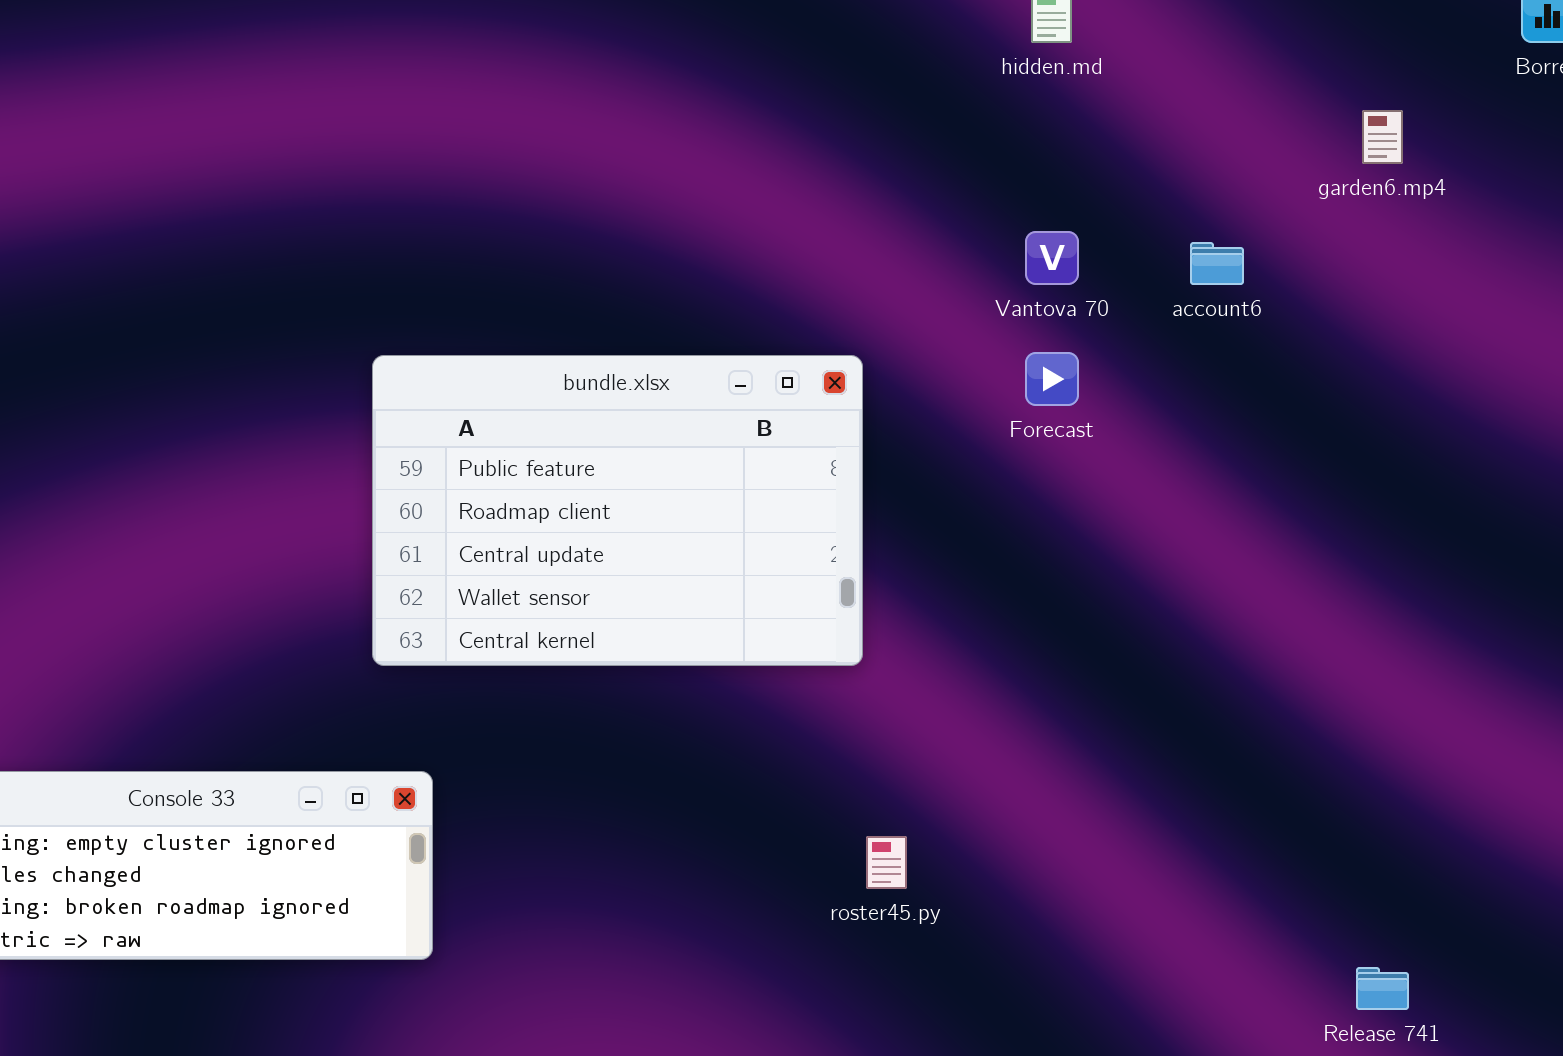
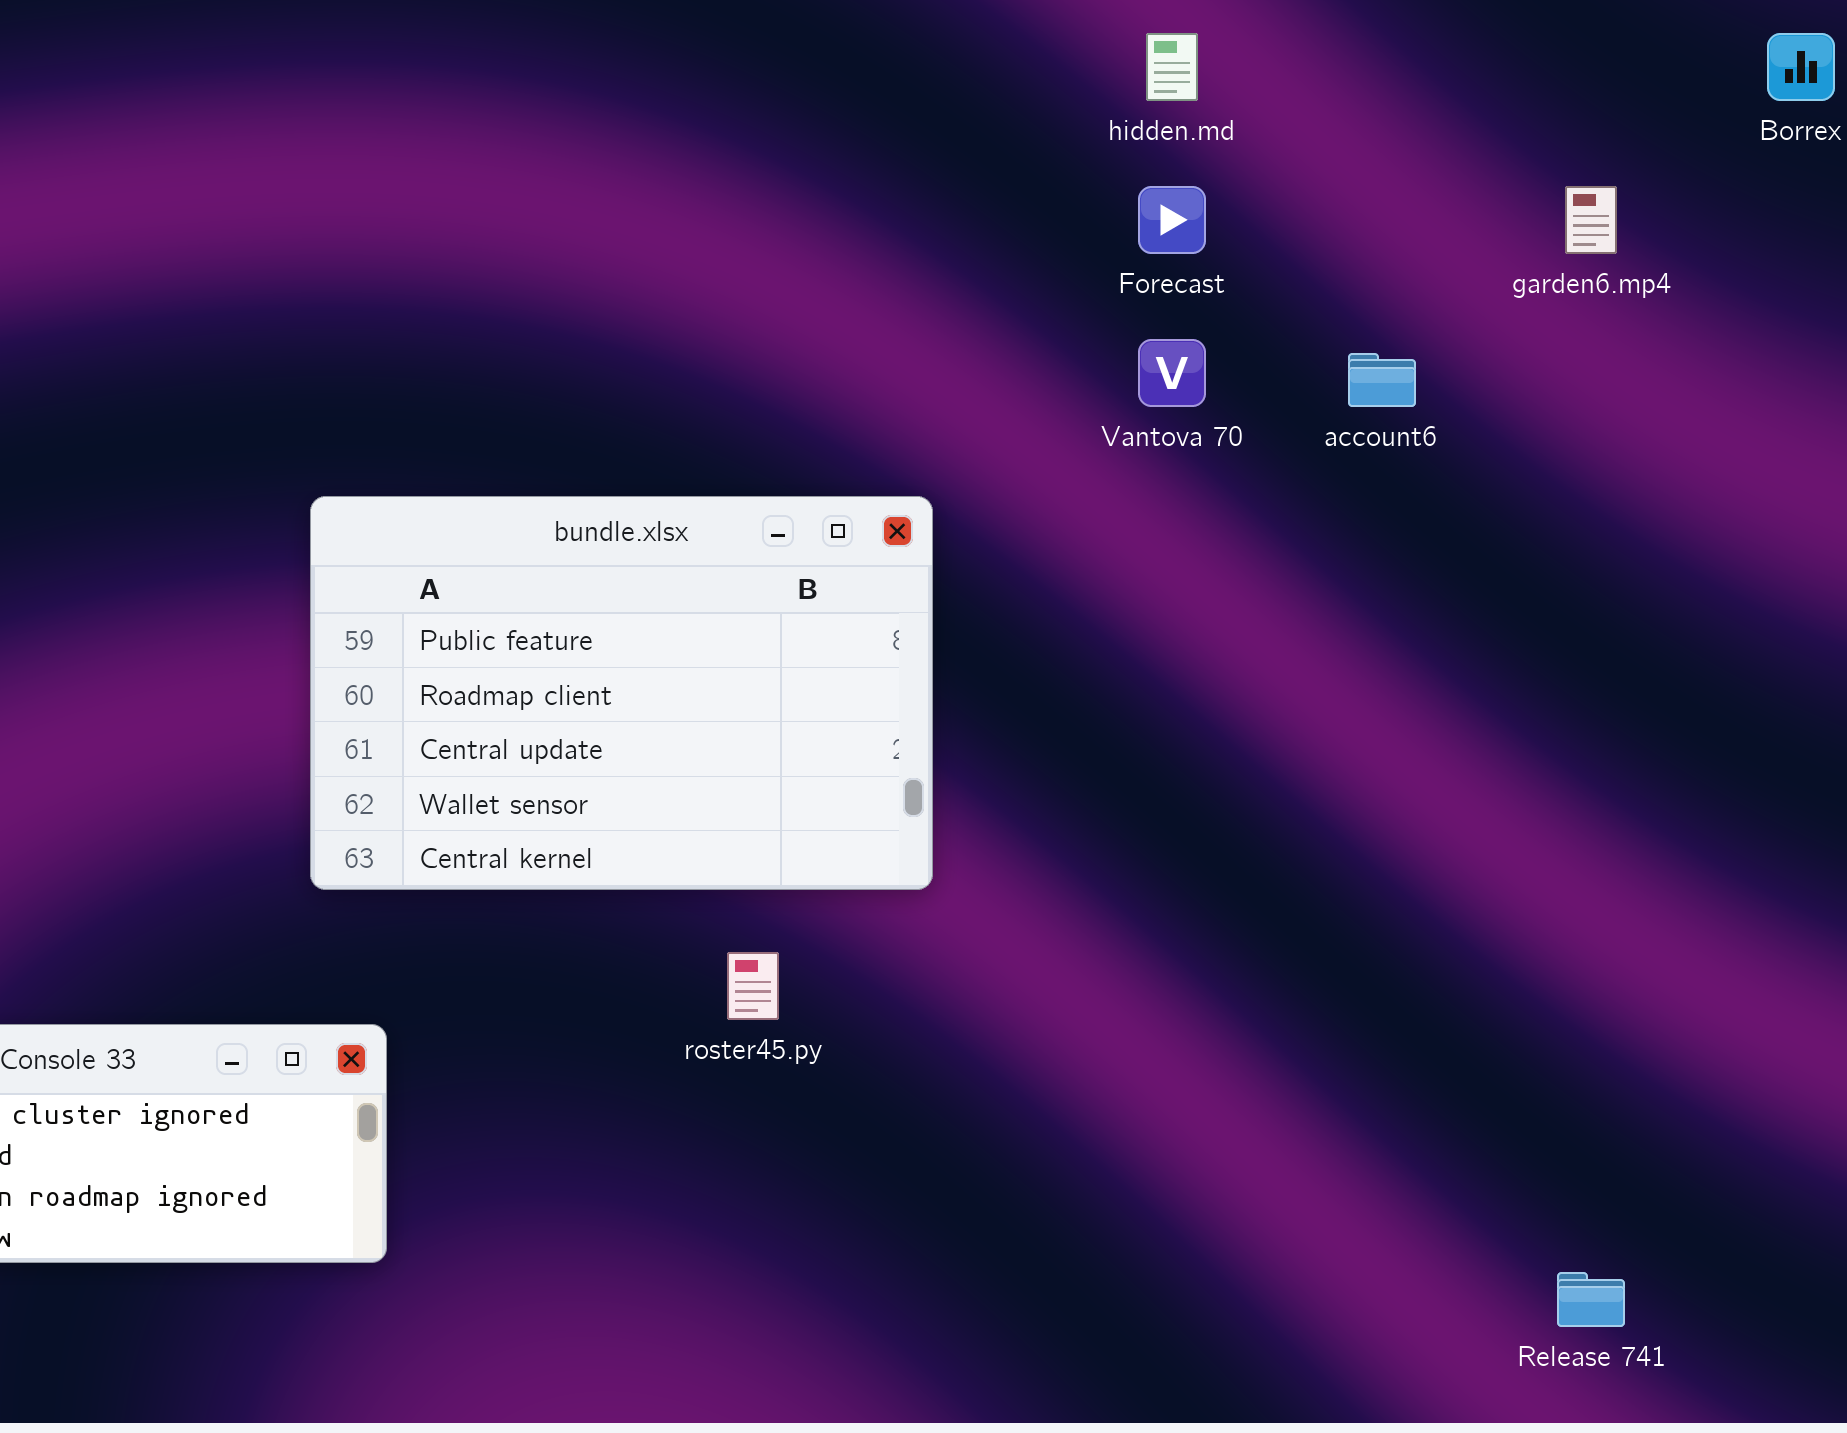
Forecast: [1025,352,1079,406] -> [1138,186,1206,254], moved
roster45.py: [866,836,907,889] -> [727,952,779,1020], moved

